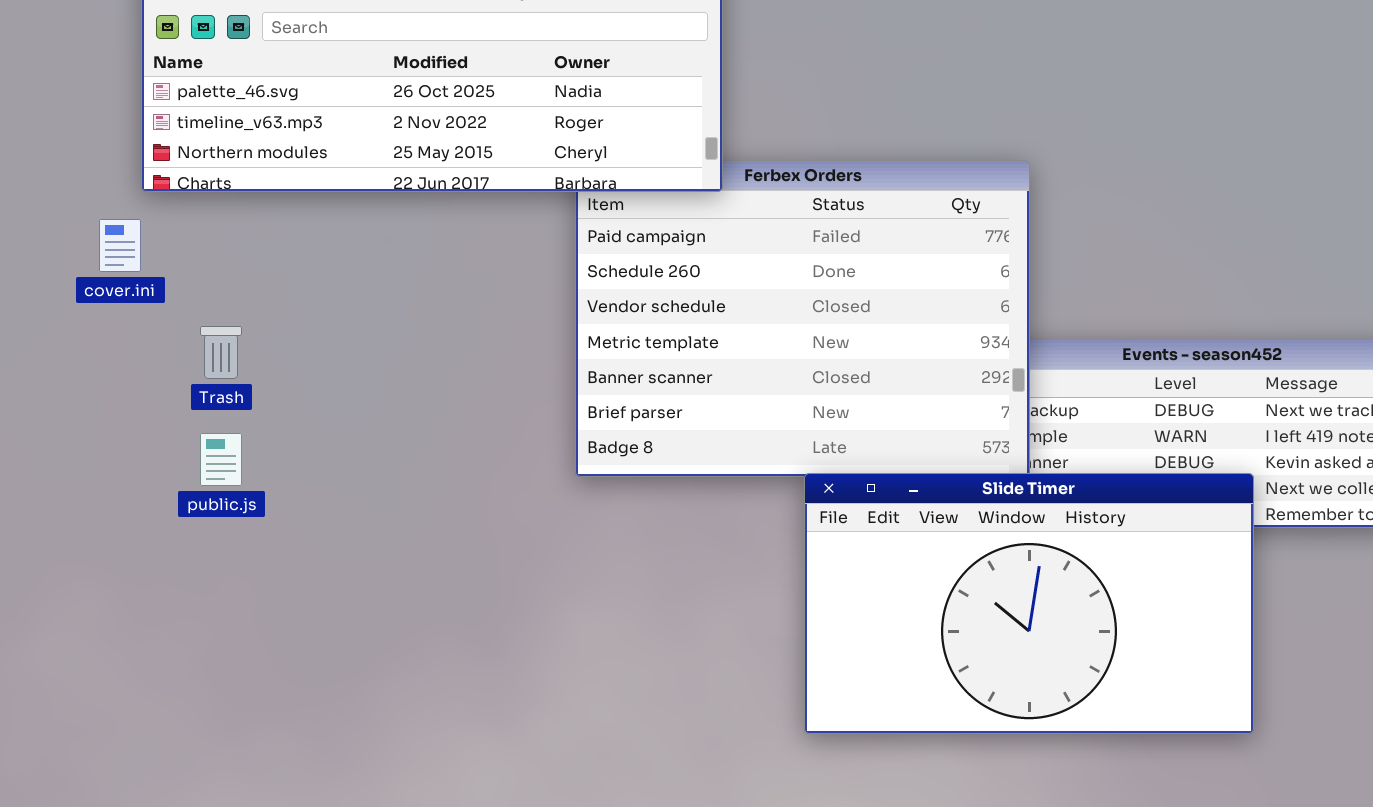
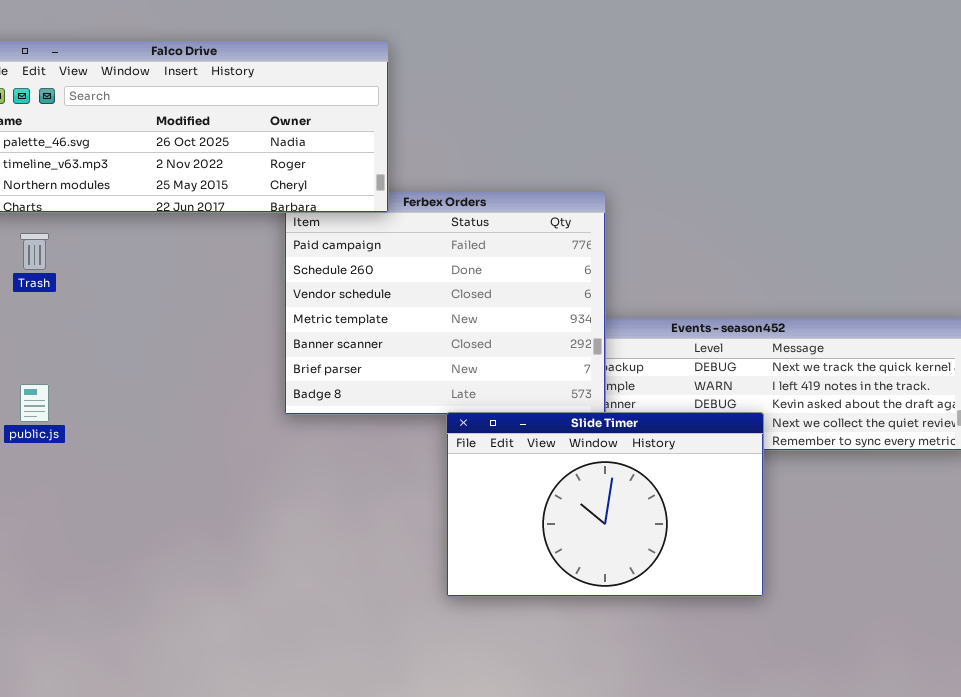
Trash: [200,326,242,379] -> [20,233,49,270], moved

